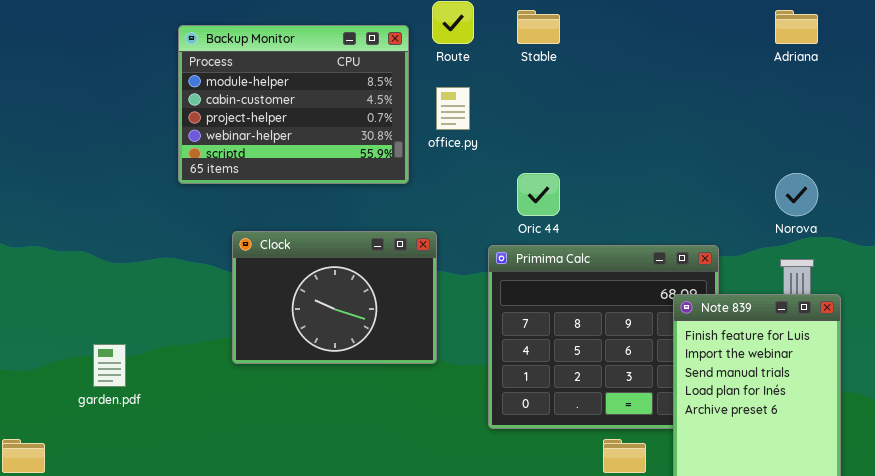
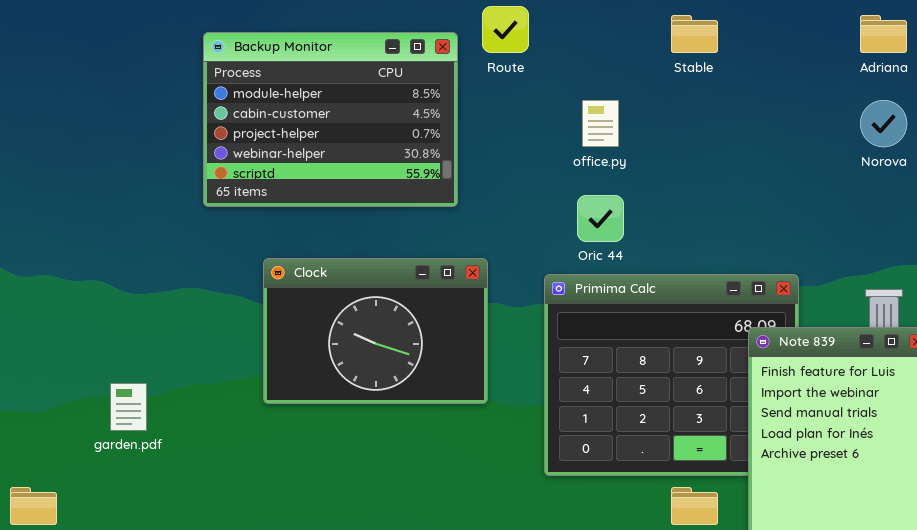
Stable: [517,10,560,44] -> [671,15,718,53], moved
office.py: [436,87,470,130] -> [582,100,619,147], moved
Norova: [775,173,818,216] -> [860,100,907,147], moved

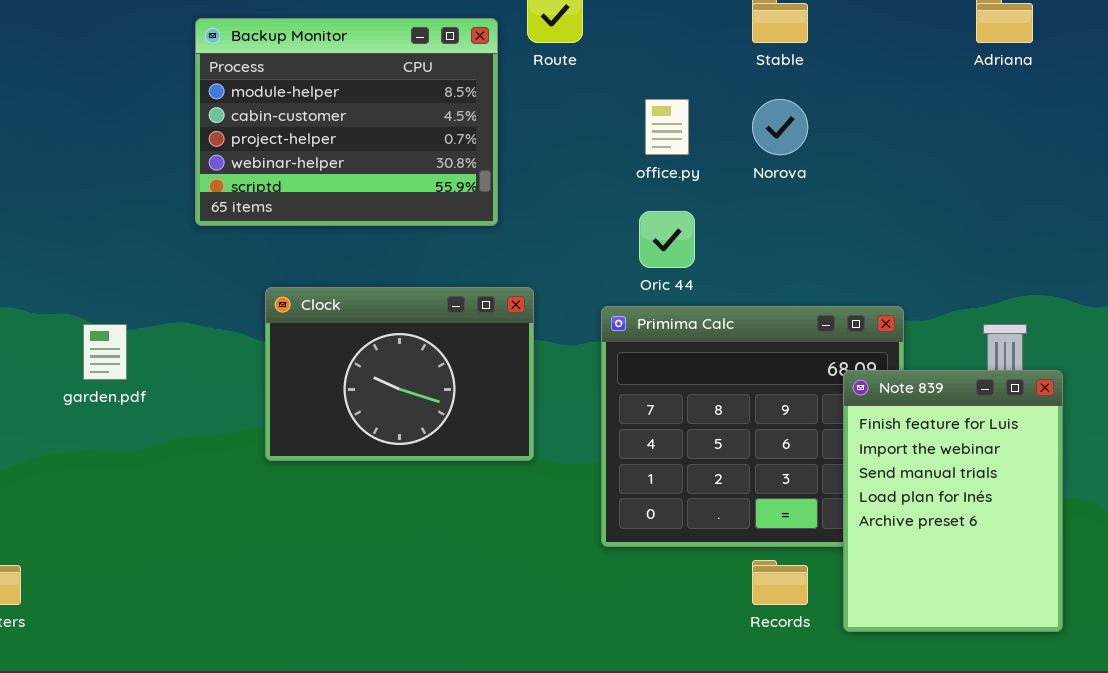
Norova: [860,100,907,147] -> [752,99,808,155], moved
garden.pdf: [110,383,147,431] -> [83,324,127,380], moved

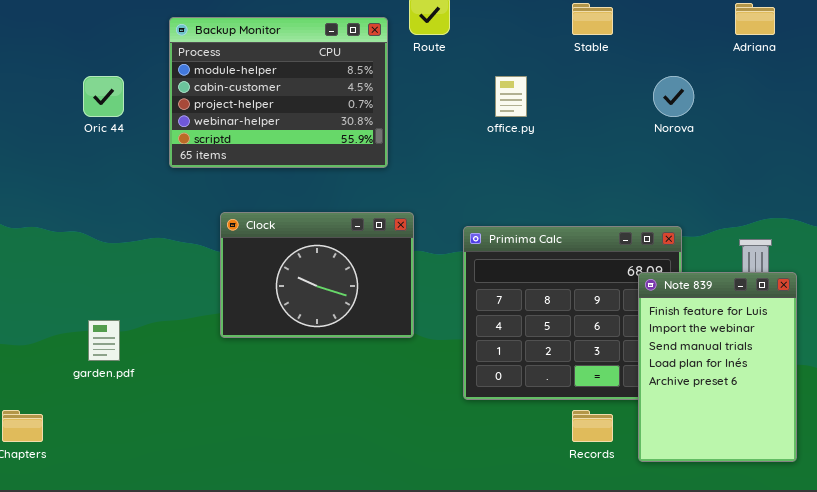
Norova: [752,99,808,155] -> [653,76,694,117], moved
Oric 44: [639,211,695,268] -> [83,76,124,117], moved
garden.pdf: [83,324,127,380] -> [88,320,120,361], moved

